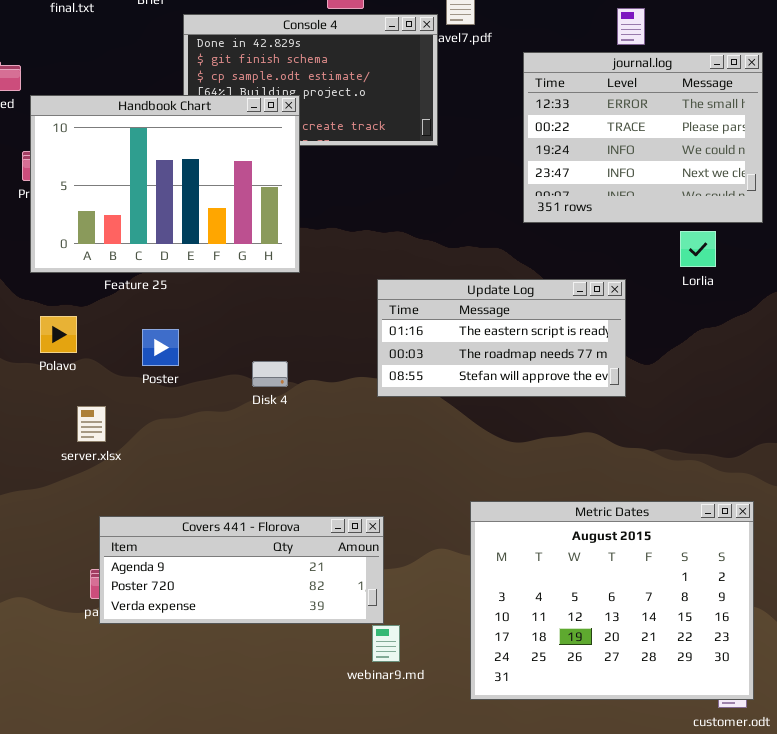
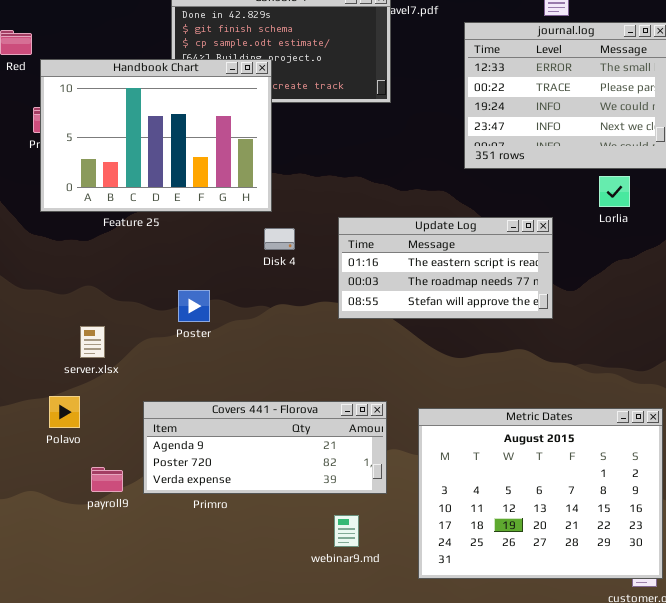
Polavo: [40,316,77,353] -> [49,396,80,428], moved
Poster: [142,329,179,366] -> [178,290,210,322], moved
Disk 4: [252,361,288,387] -> [264,228,295,250], moved
Covers 441 - Florova: [99,516,384,624] -> [143,401,387,494], moved

